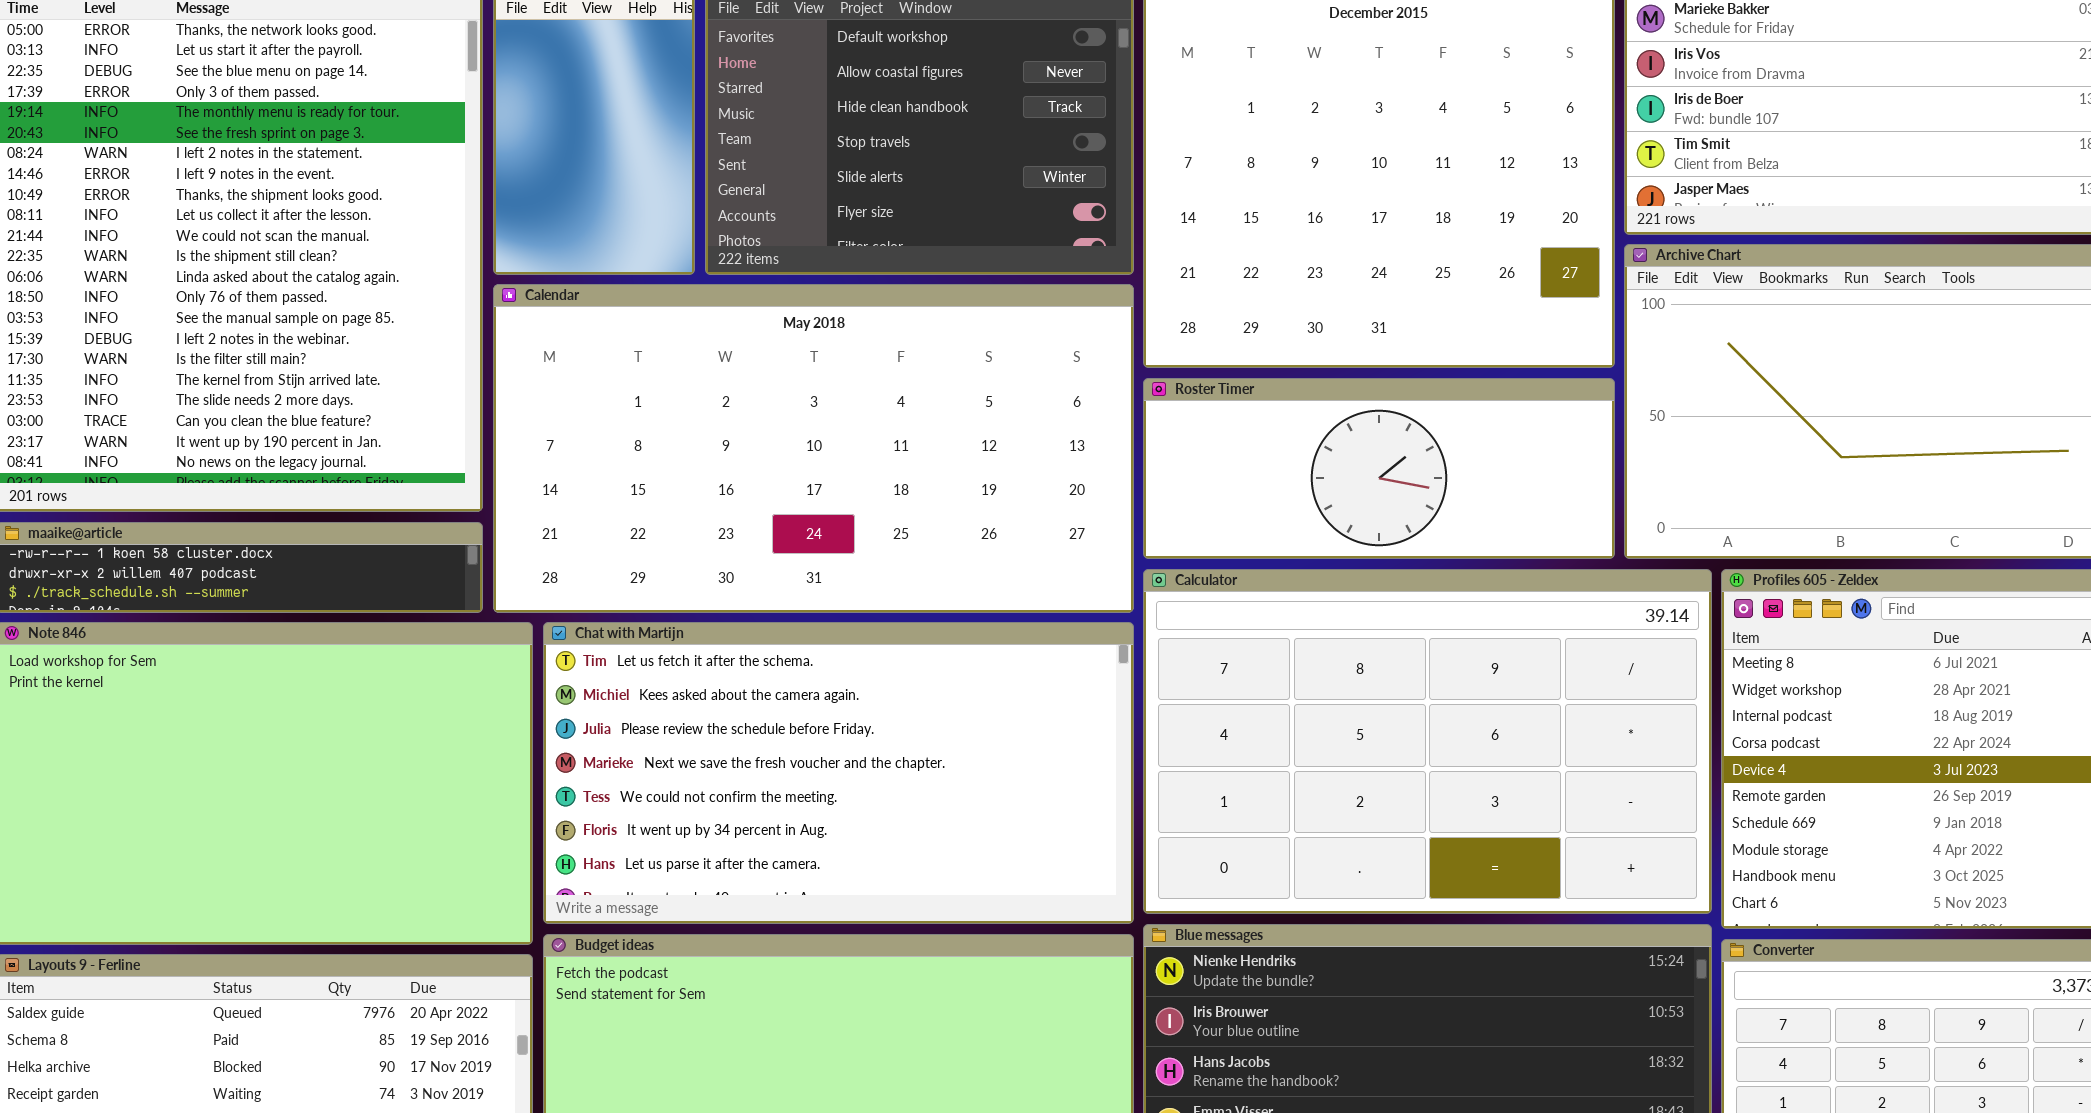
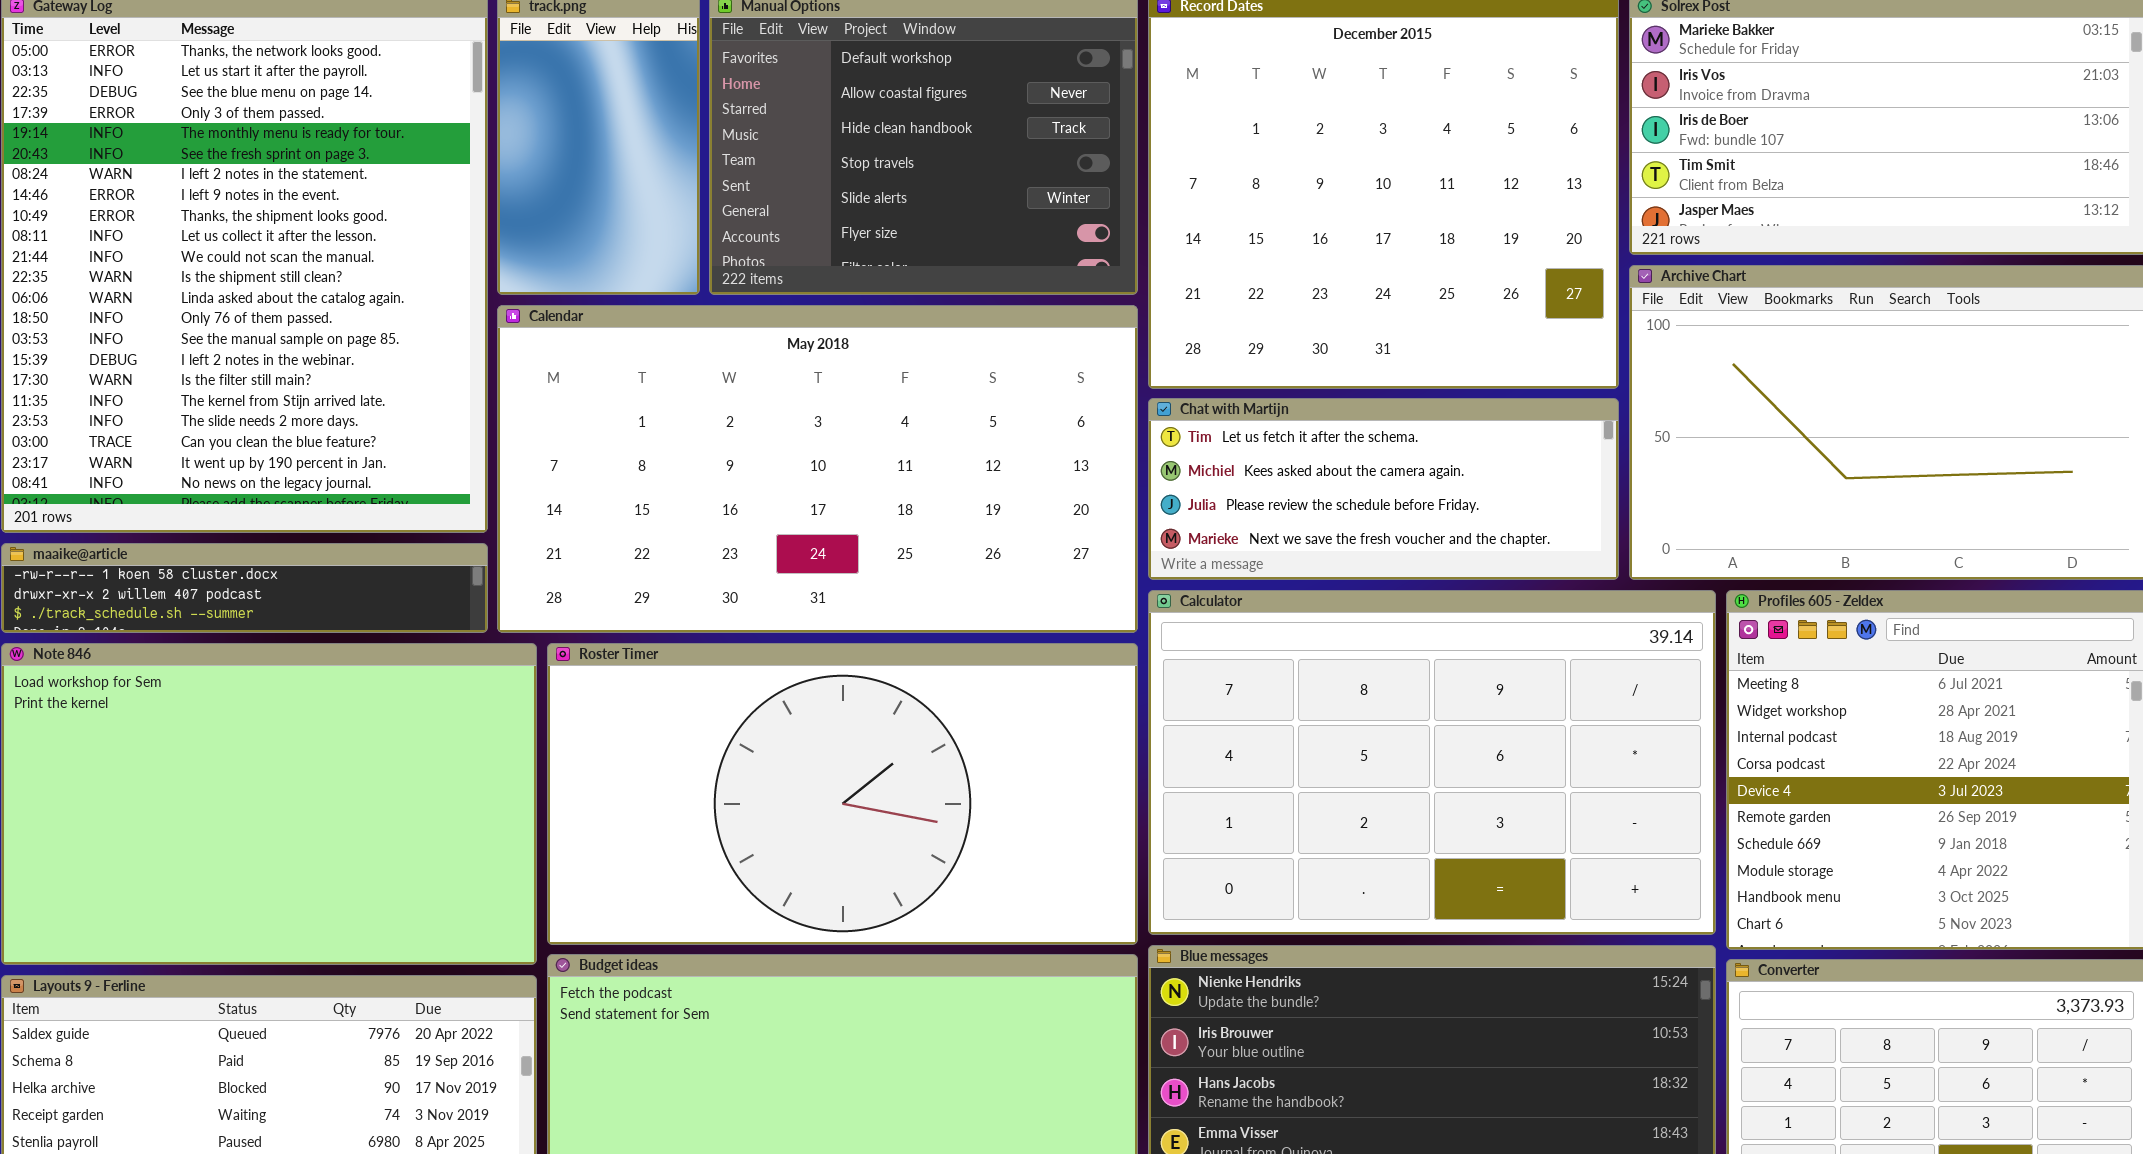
Roster Timer: [1143,378,1615,559] -> [547,643,1138,945], moved, resized
Chat with Martijn: [543,622,1134,924] -> [1148,398,1619,580], moved, resized

